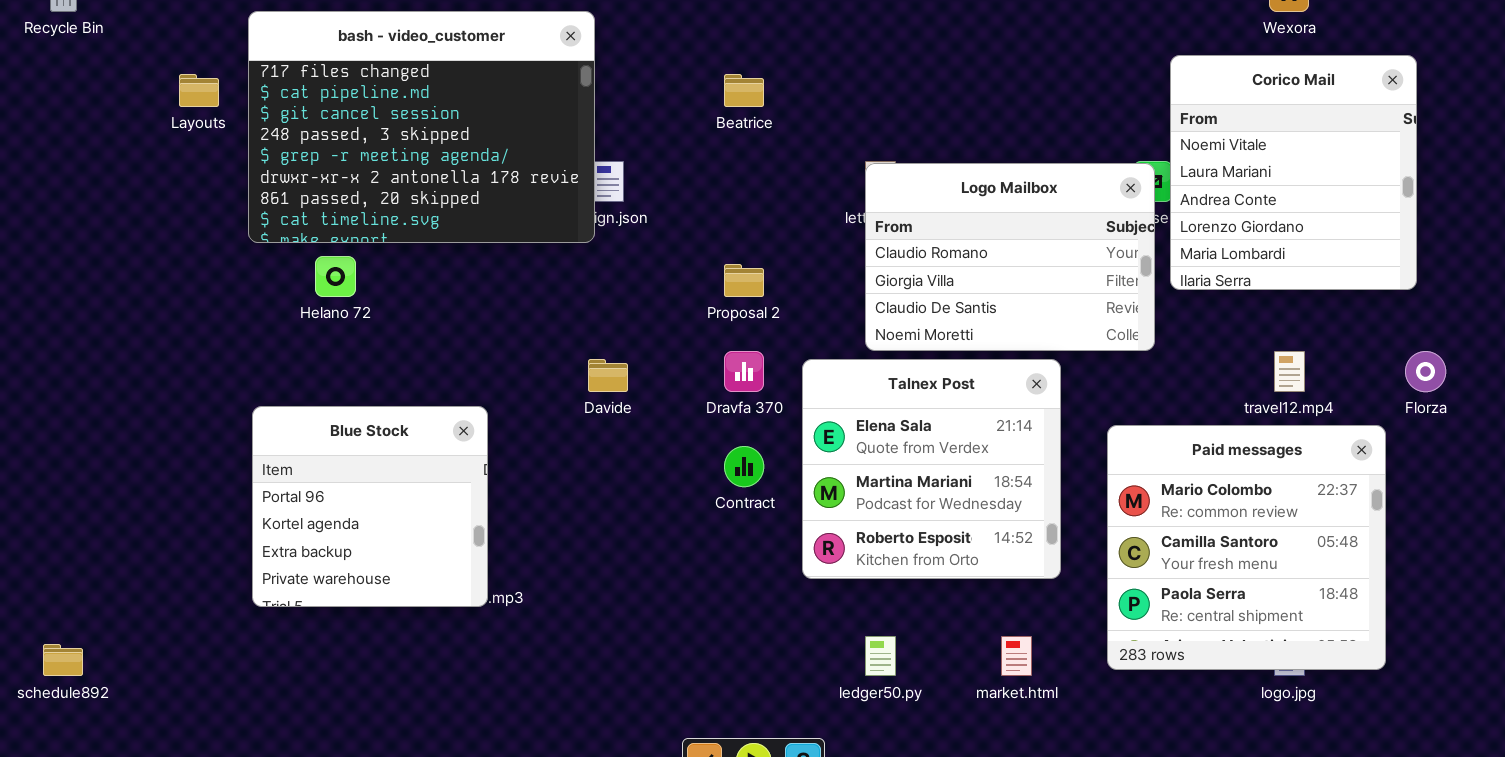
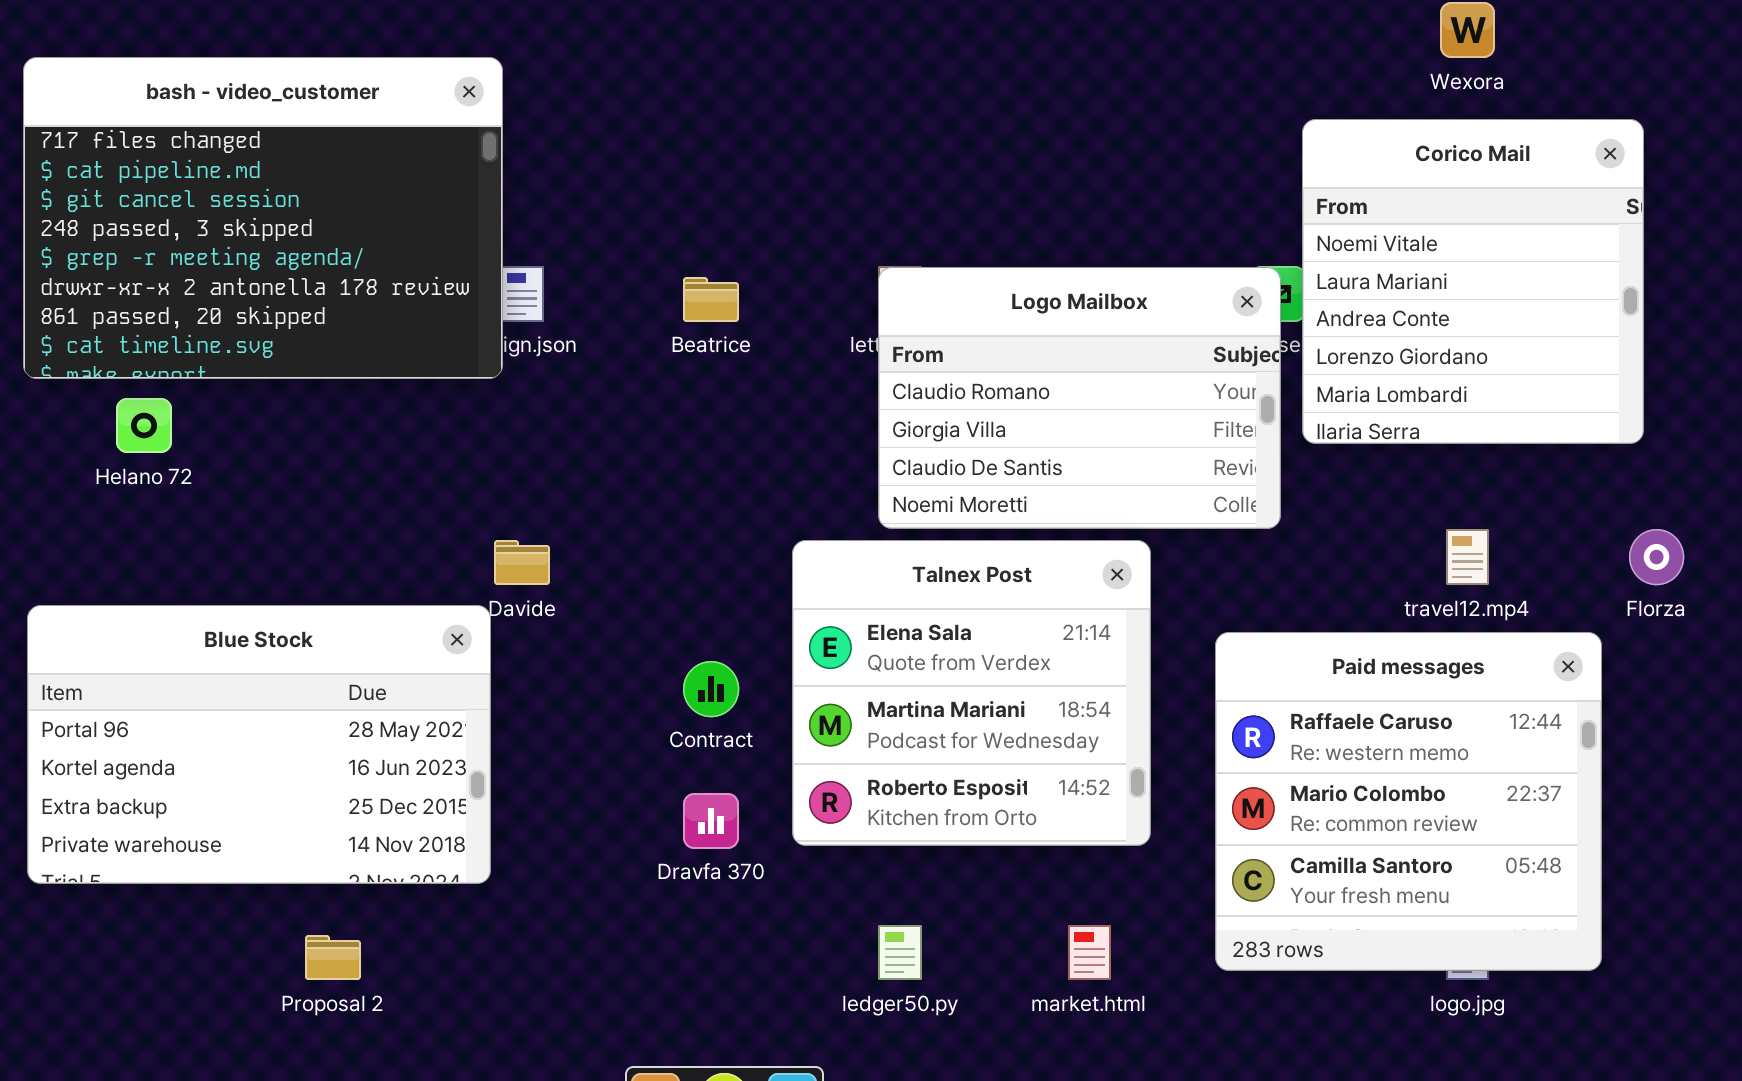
Beatrice: [724,74,764,107] -> [683,277,739,322], moved
Proposal 2: [724,264,764,297] -> [305,935,361,980], moved
Dravfa 370: [724,351,764,392] -> [683,793,739,849], moved
Blue Stock: [252,406,488,607] -> [27,605,491,884], resized
Paid messages: [1107,425,1386,670] -> [1215,632,1602,971], scrolled up 1 row

